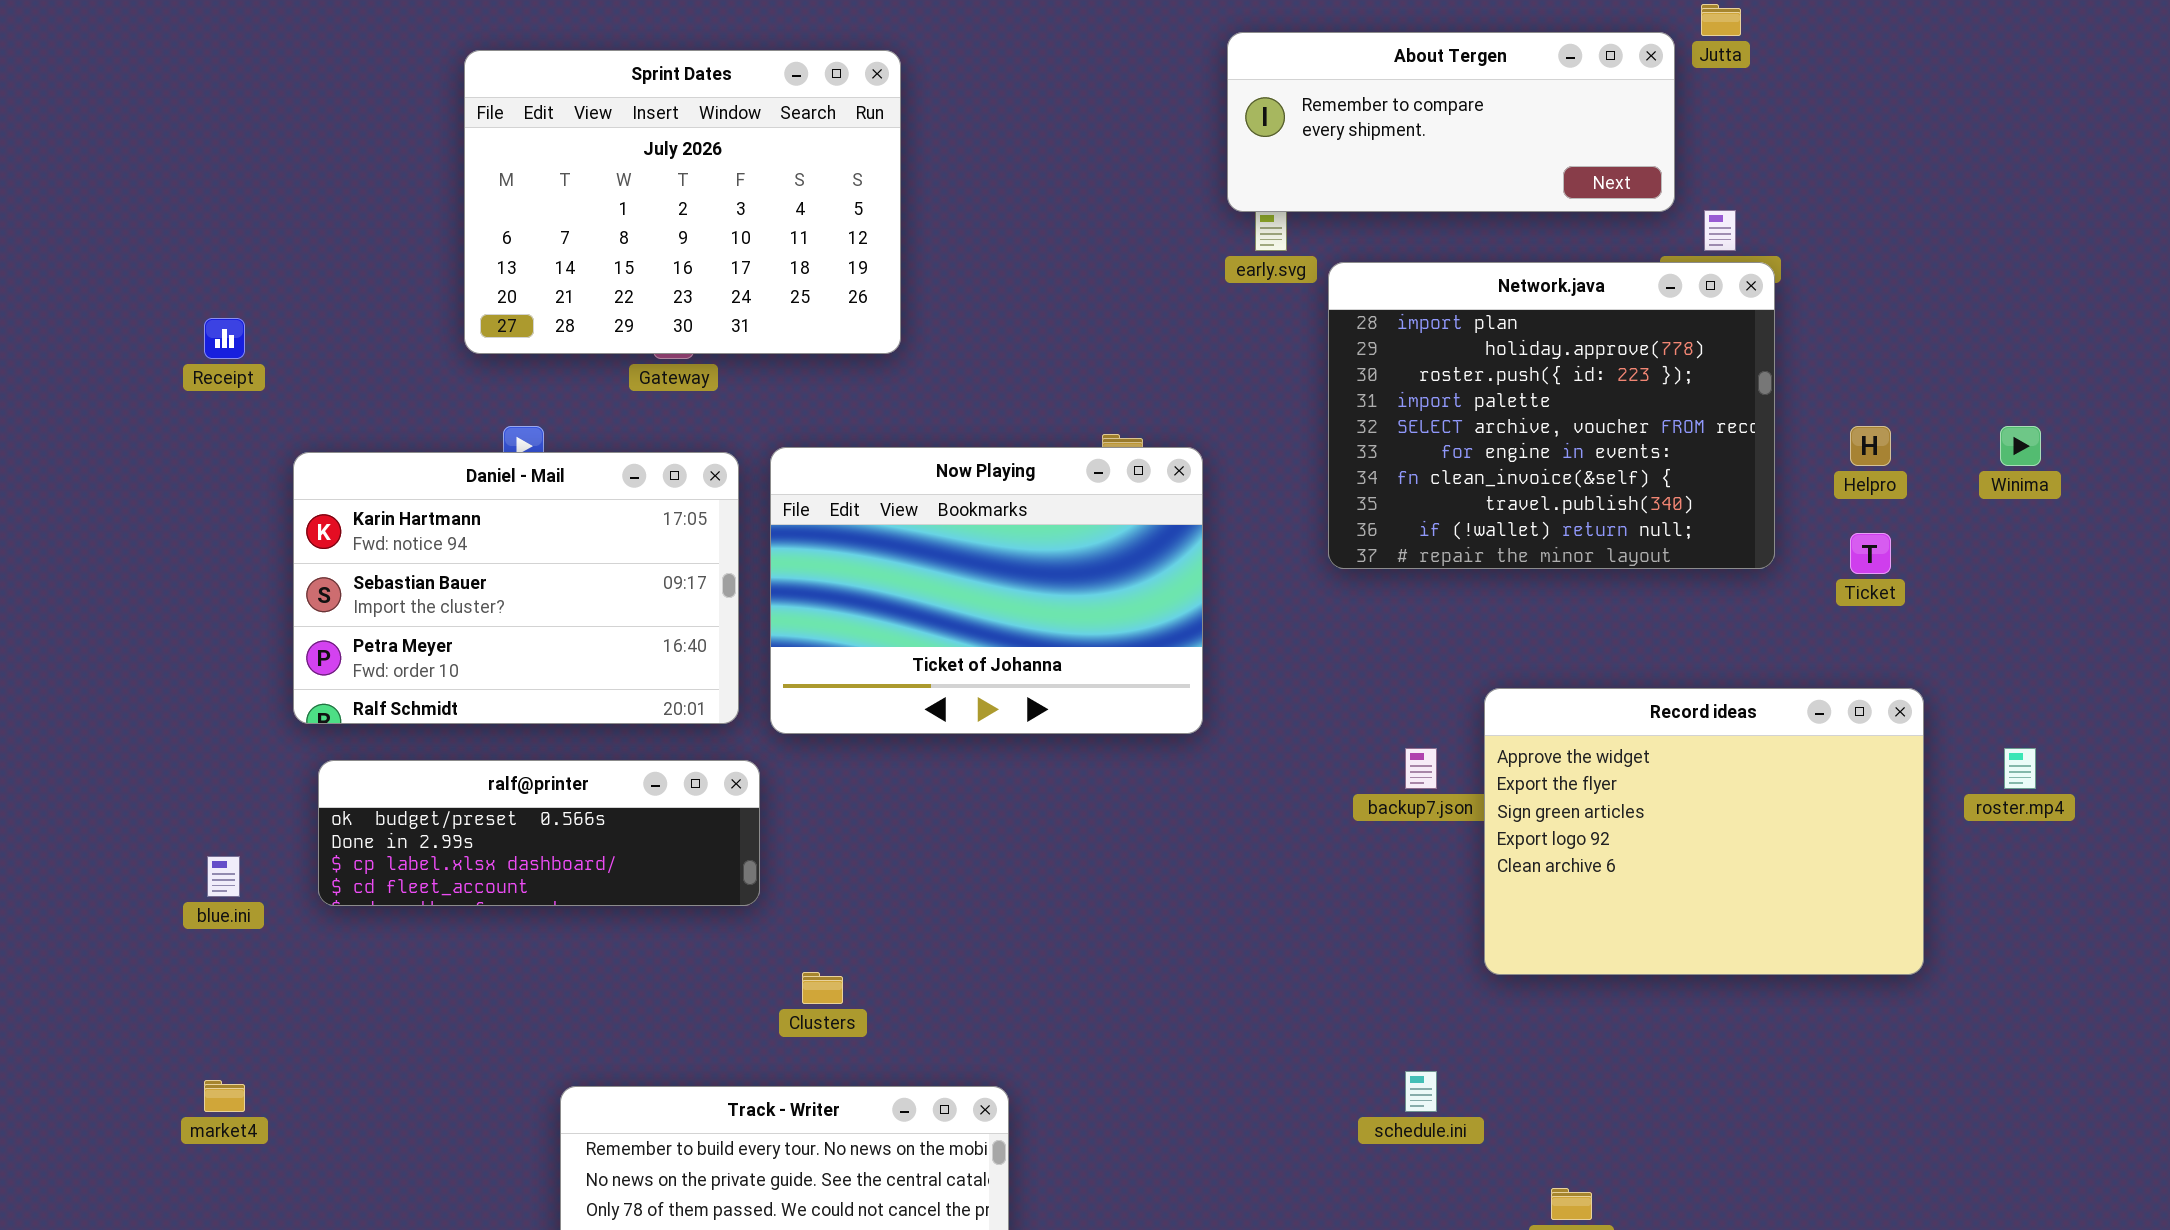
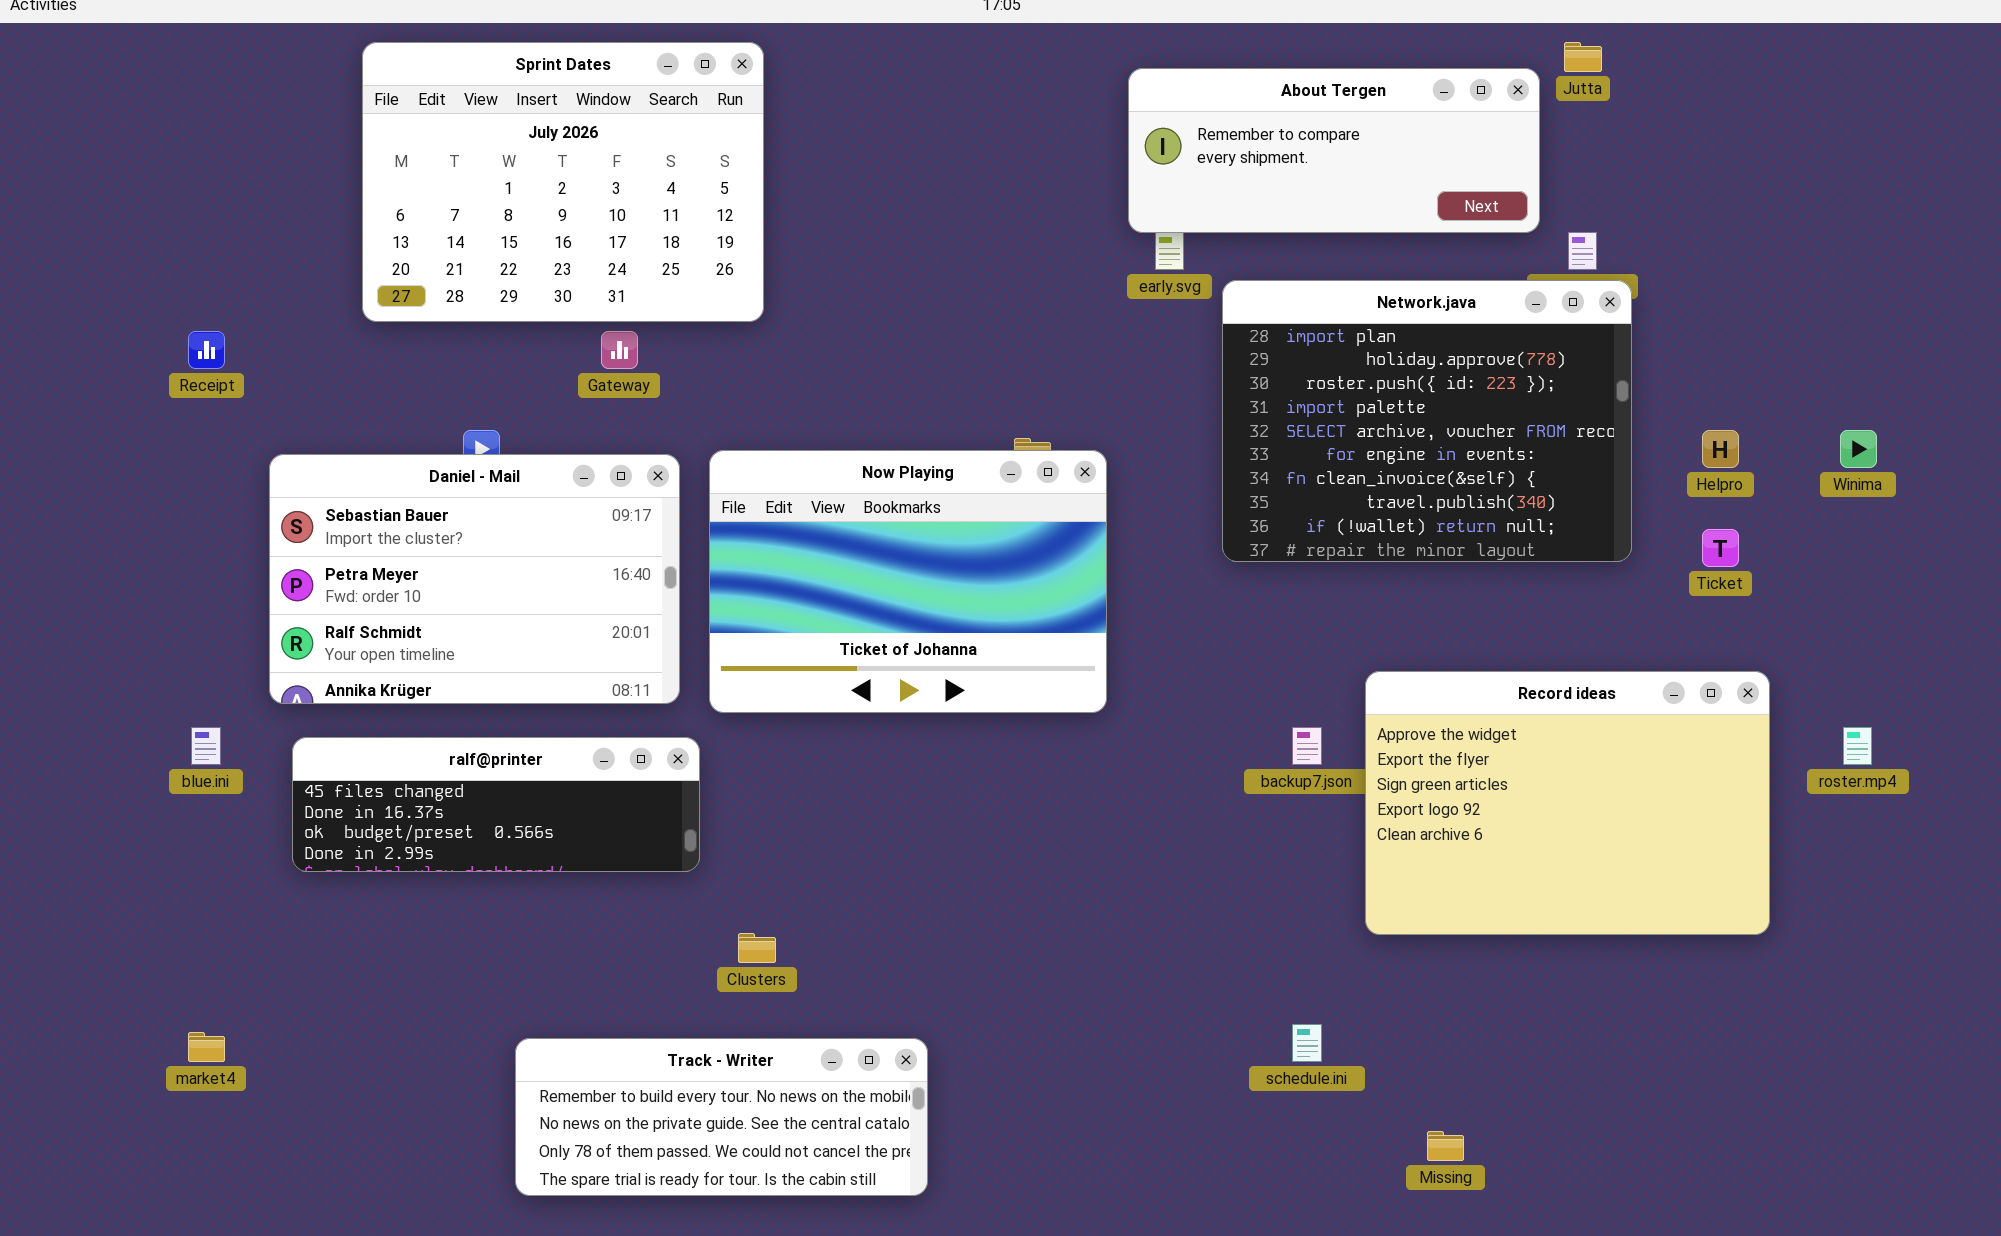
Sprint Dates: [464,50,901,354] -> [362,42,764,322], moved
Daniel - Mail: [293,452,739,724] -> [269,454,680,704], scrolled down 1 row
ralf@printer: [318,760,760,906] -> [292,737,700,872], scrolled up 2 rows
blue.ini: [207,856,240,897] -> [191,727,221,765], moved

